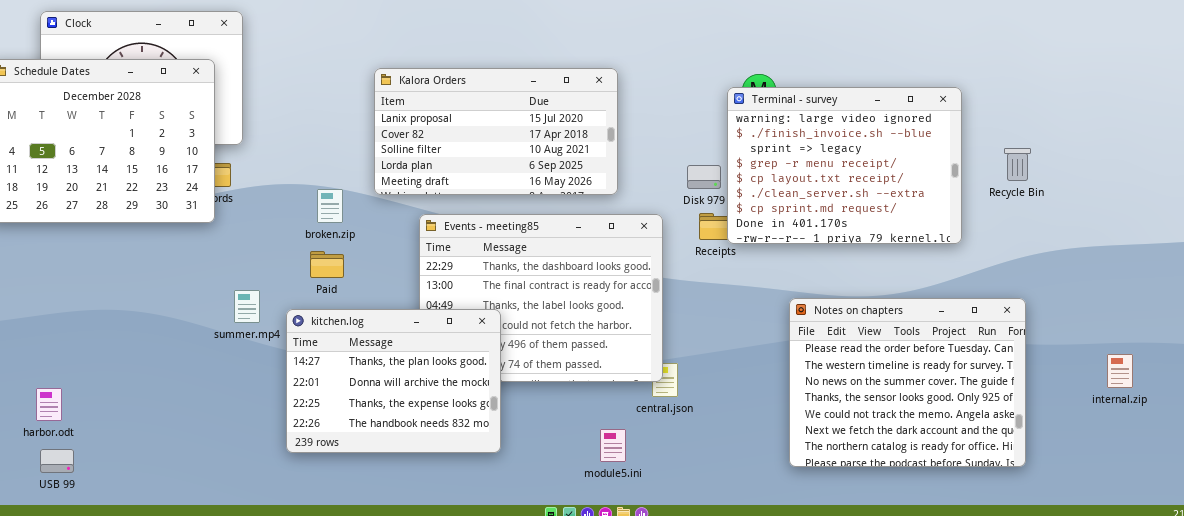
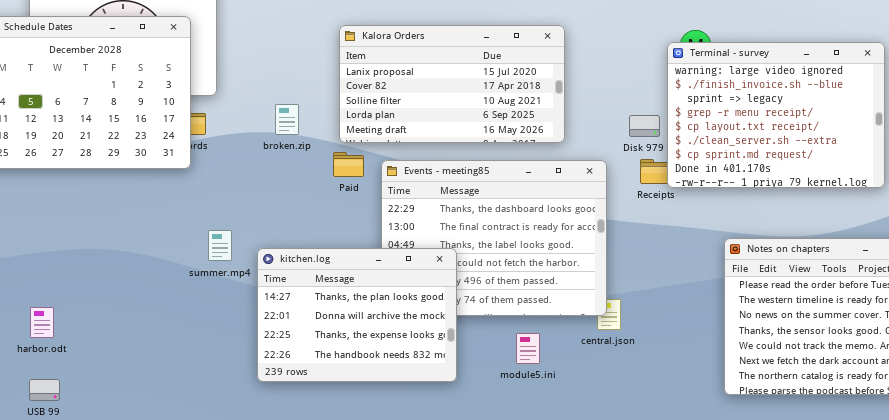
broken.zip: [317,189,343,223] -> [275,104,299,135], moved
Paid: [310,251,344,278] -> [333,152,364,177], moved
harbor.odt: [36,388,62,421] -> [30,307,54,338], moved
module5.ini: [600,429,626,462] -> [516,333,540,364], moved

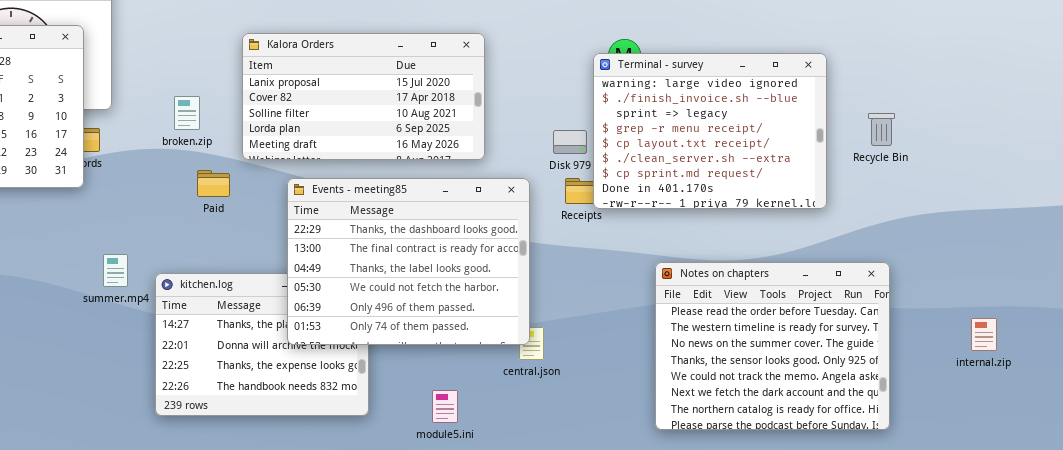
broken.zip: [275,104,299,135] -> [174,96,200,130], moved
Paid: [333,152,364,177] -> [197,170,230,197], moved
Events - meeting85: [381,160,607,316] -> [287,178,530,345], raised
module5.ini: [516,333,540,364] -> [432,390,458,423], moved

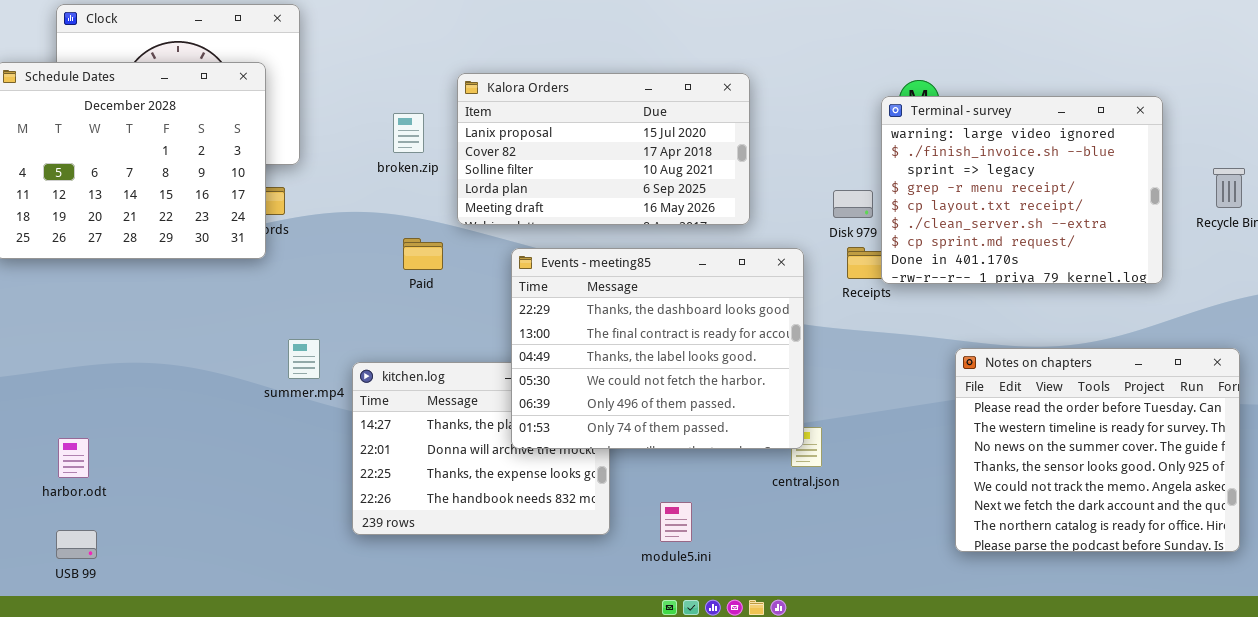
broken.zip: [174,96,200,130] -> [393,113,424,153], moved
module5.ini: [432,390,458,423] -> [660,502,692,542], moved

